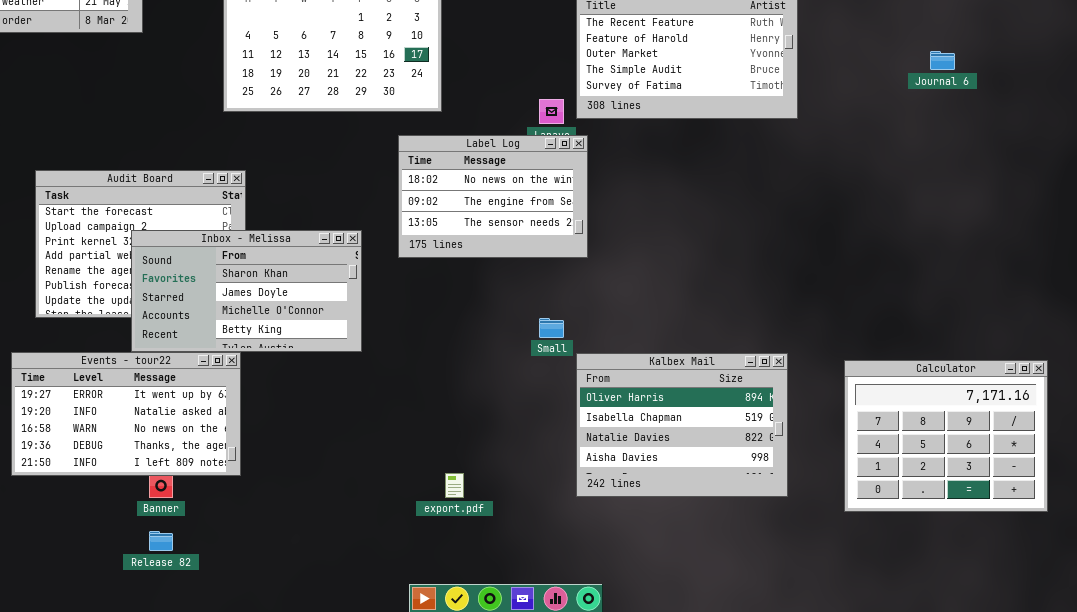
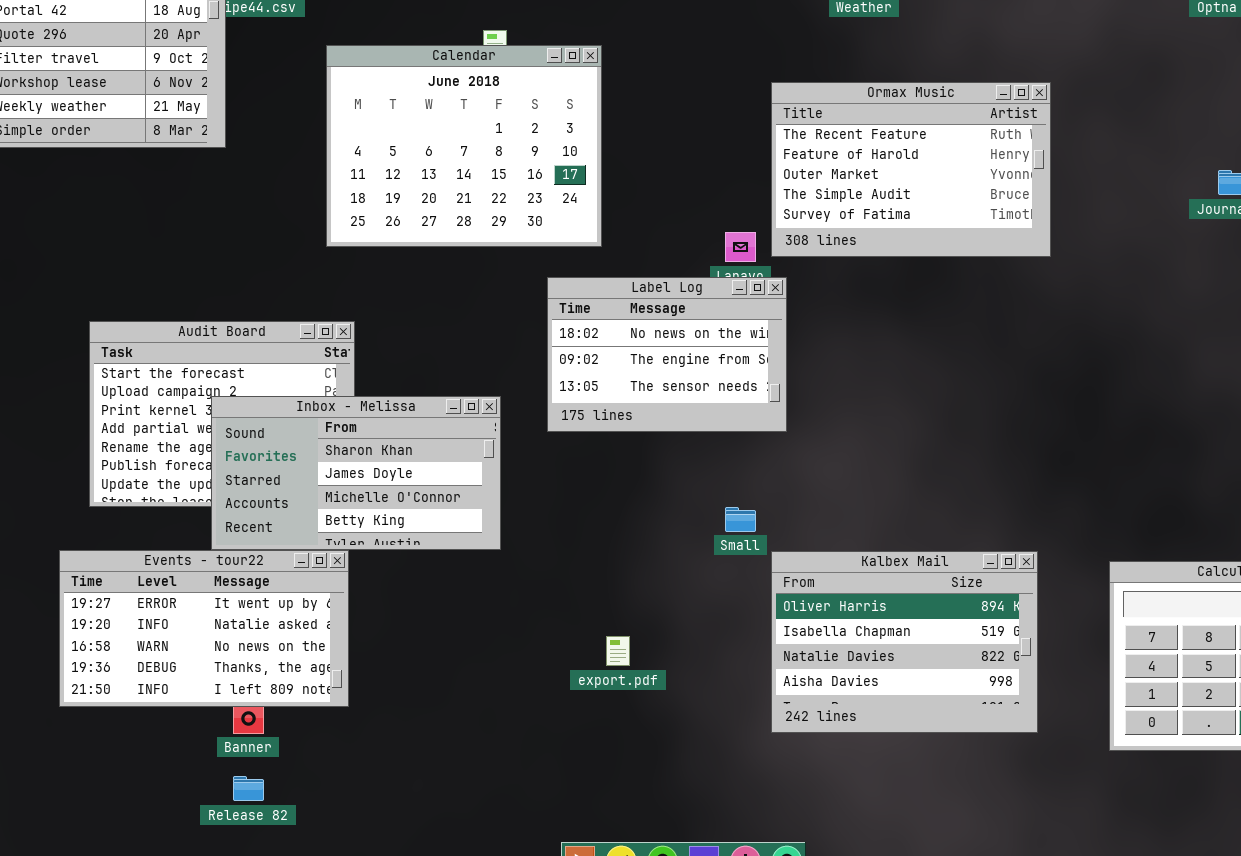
export.pdf: [445,473,464,498] -> [606,636,630,666], moved

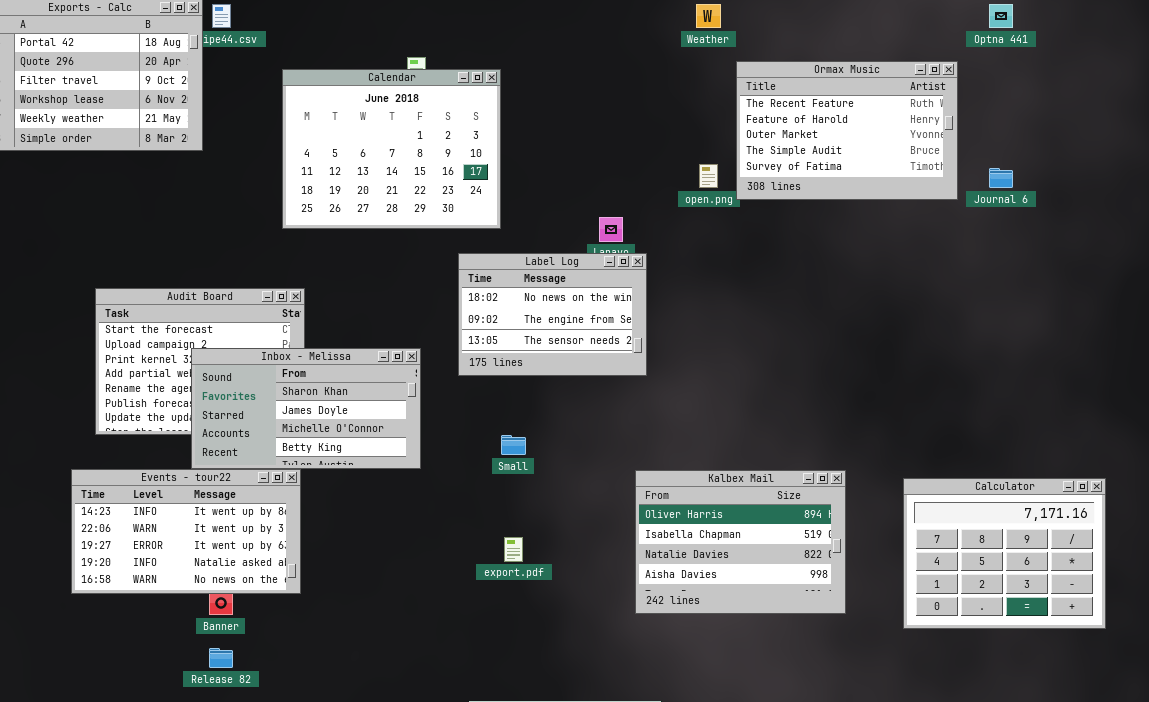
Ormax Music: [771,82,1051,257] -> [736,61,958,200], moved
Small: [725,507,756,532] -> [501,435,526,455], moved
Events - tour22: [59,550,349,707] -> [71,469,301,594], scrolled up 2 rows

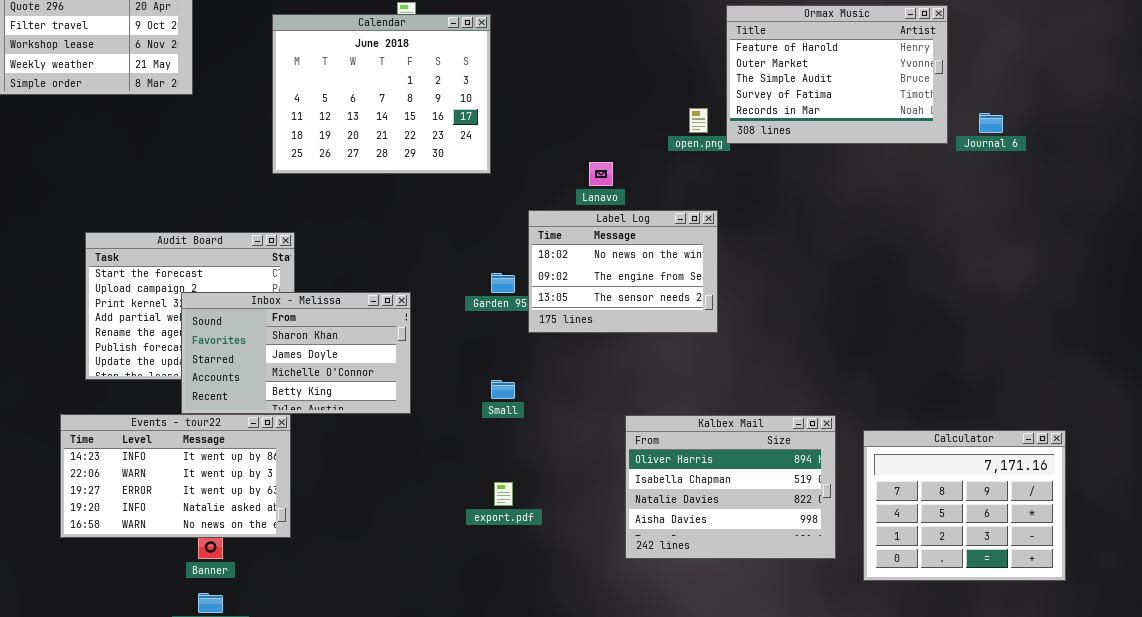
Ormax Music: [736,61,958,200] -> [726,5,948,144], scrolled down 1 row
Label Log: [458,253,647,376] -> [528,210,718,333], moved
Calculator: [903,478,1106,629] -> [863,430,1066,581], moved

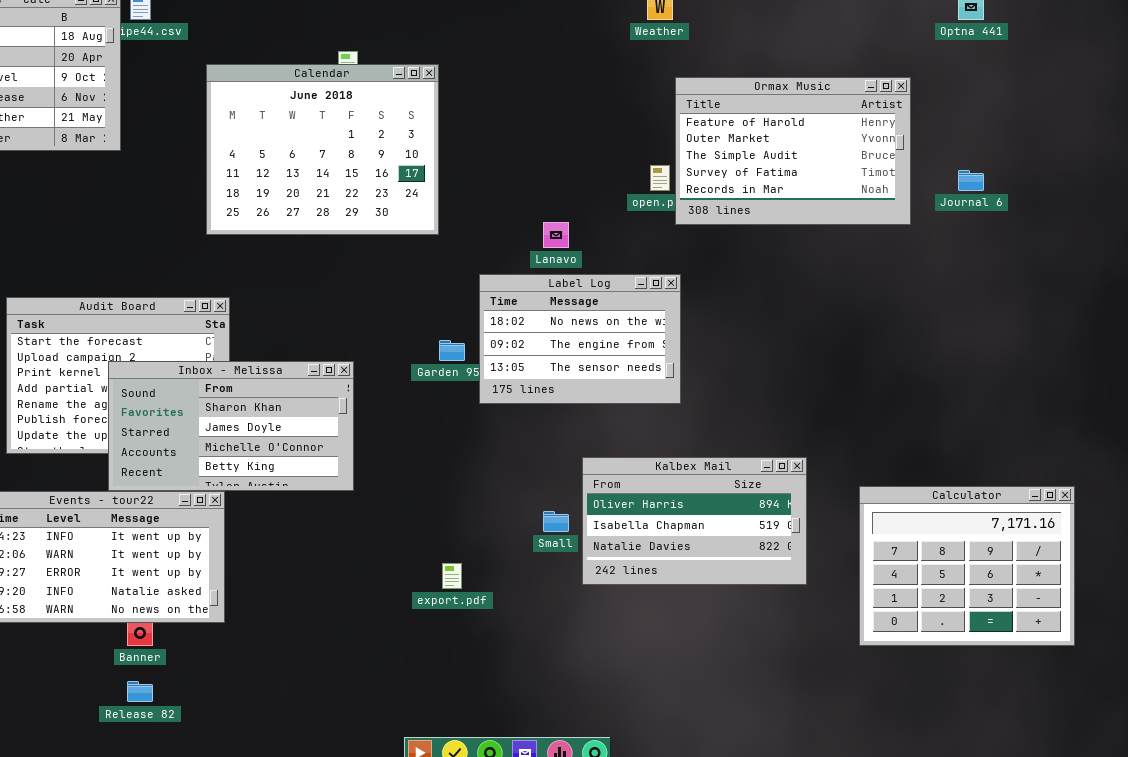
Ormax Music: [726,5,948,144] -> [675,77,911,225], moved
Small: [491,380,515,399] -> [543,511,569,532], moved
Kalbex Mail: [625,415,836,559] -> [582,457,807,585], moved, resized
Calculator: [863,430,1066,581] -> [859,486,1075,646], moved

